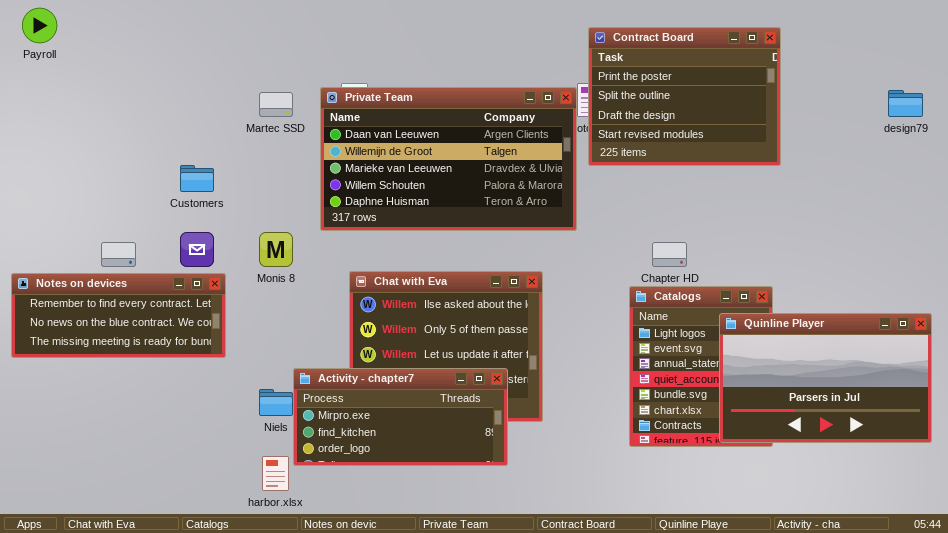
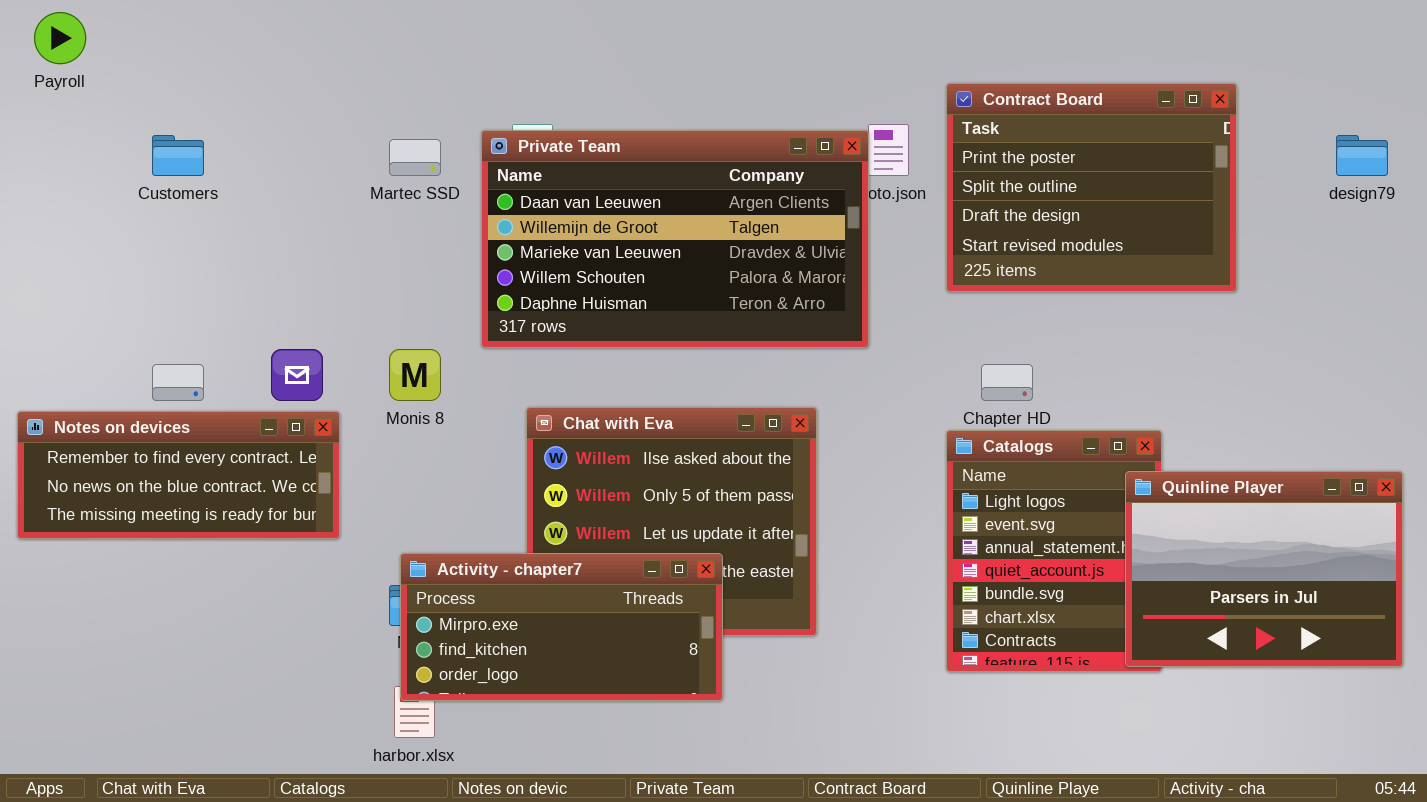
Contract Board: [588,27,781,166] -> [946,83,1237,292], moved
Customers: [180,165,214,192] -> [152,135,204,176], moved
Quinline Player: [719,313,932,443] -> [1125,471,1403,667], resized
Activity - chapter7: [293,368,508,466] -> [400,553,723,701], moved

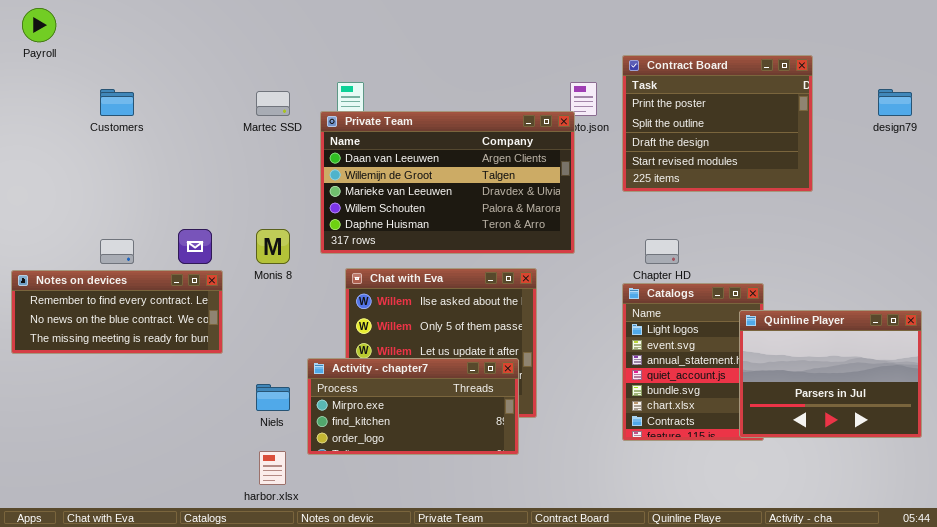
Private Team: [481,130,869,348] -> [320,111,575,254], moved
Activity - chapter7: [400,553,723,701] -> [307,358,519,455], moved

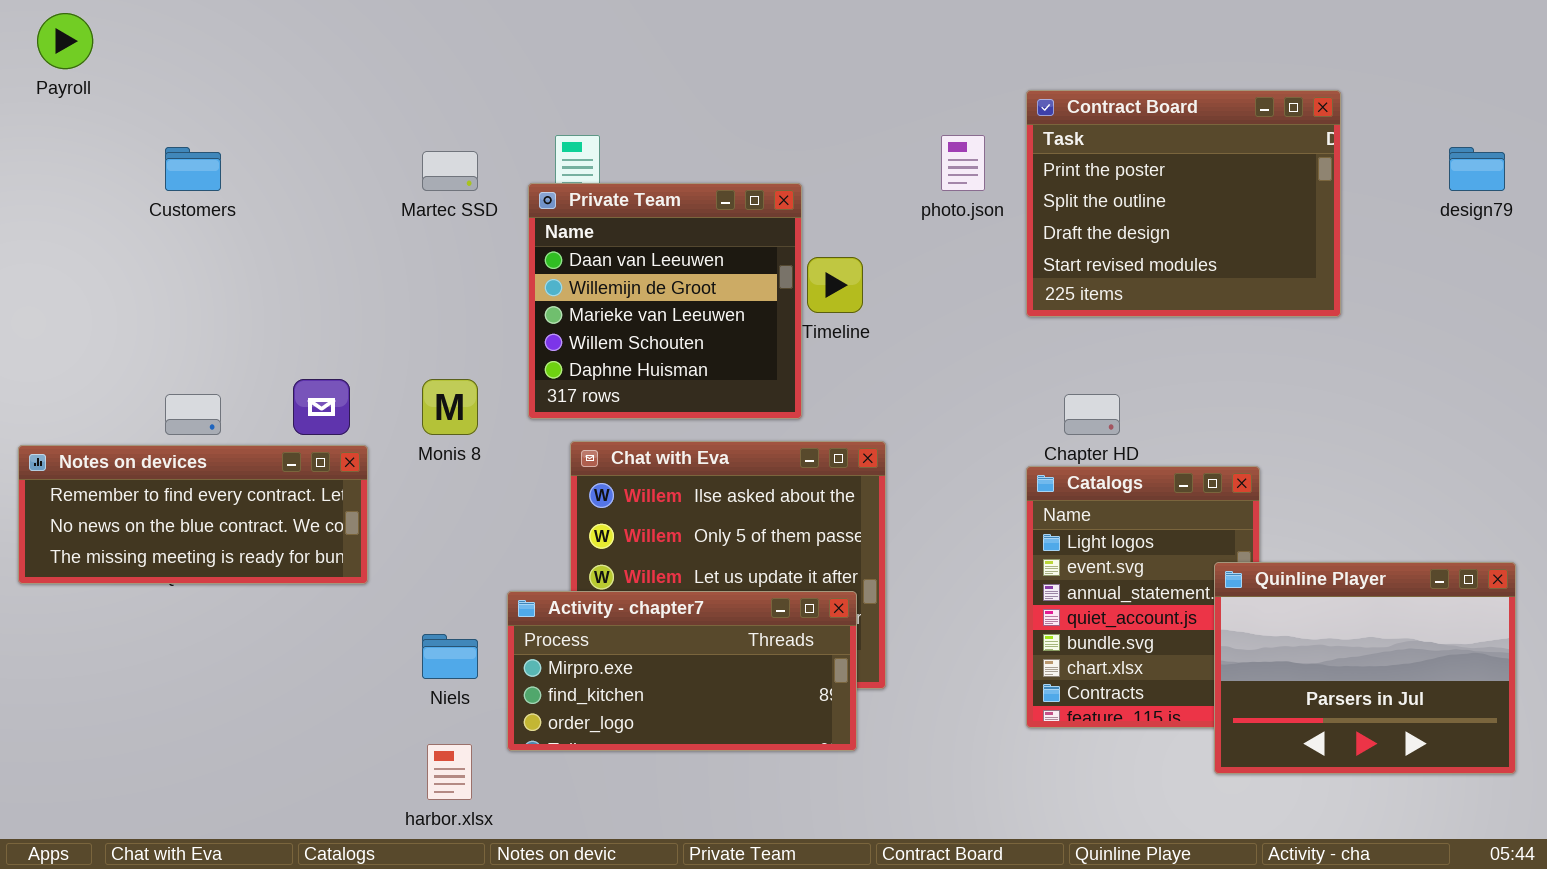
Private Team: [320,111,575,254] -> [528,183,802,419], resized
Quinline Player: [739,310,922,438] -> [1214,562,1516,774], moved

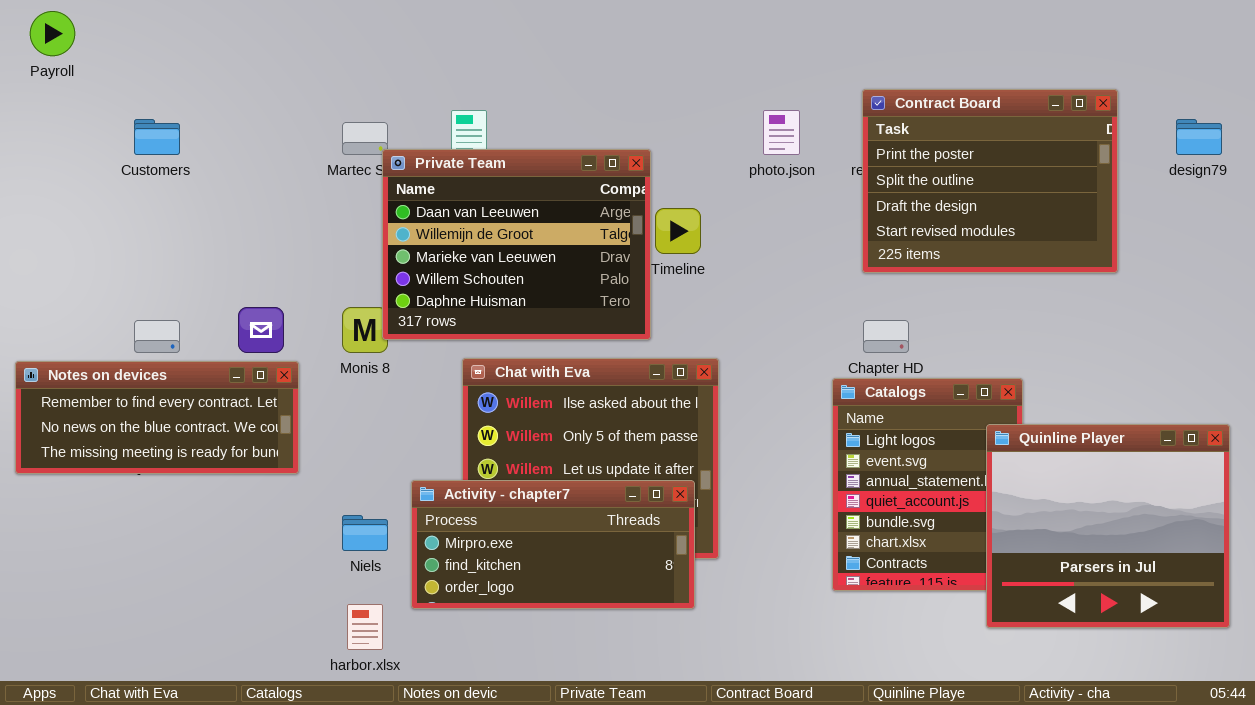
Contract Board: [1026,90,1341,317] -> [862,89,1118,273], moved
Private Team: [528,183,802,419] -> [382,149,651,340], resized
Quinline Player: [1214,562,1516,774] -> [986,424,1230,628], resized

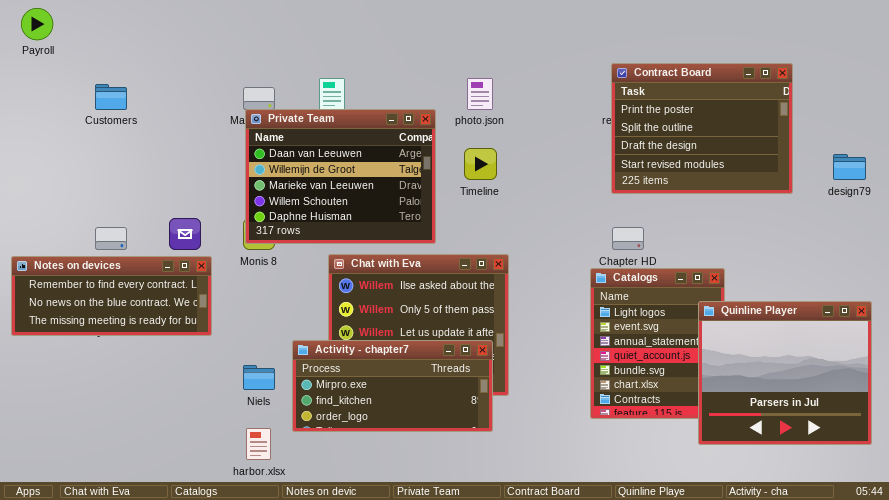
photo.json: [763,110,800,155] -> [467,78,493,110], moved
design79: [1176,119,1222,155] -> [833,154,866,180], moved
Private Team: [382,149,651,340] -> [245,109,436,244], moved

